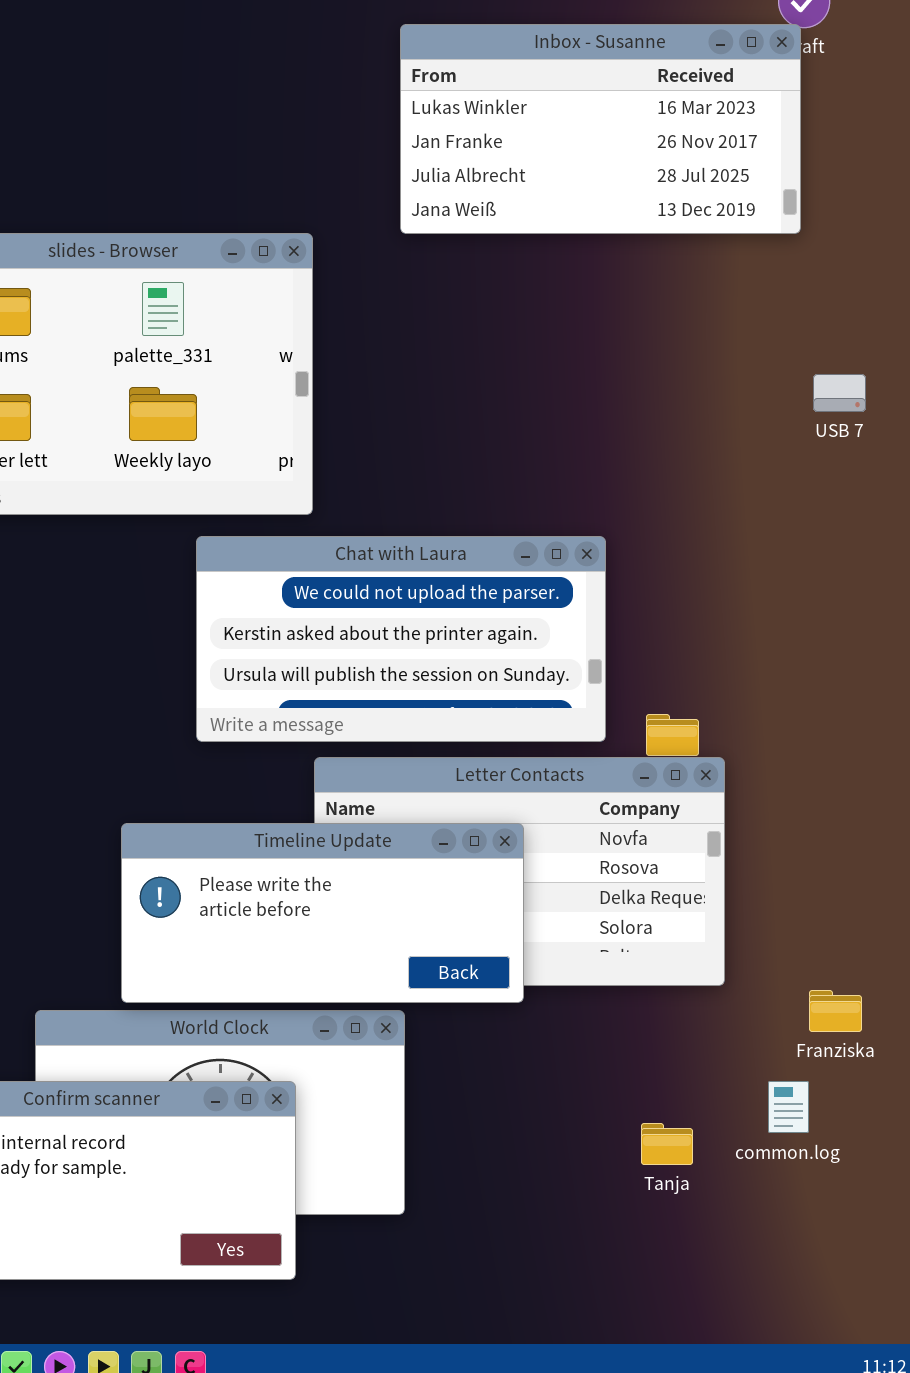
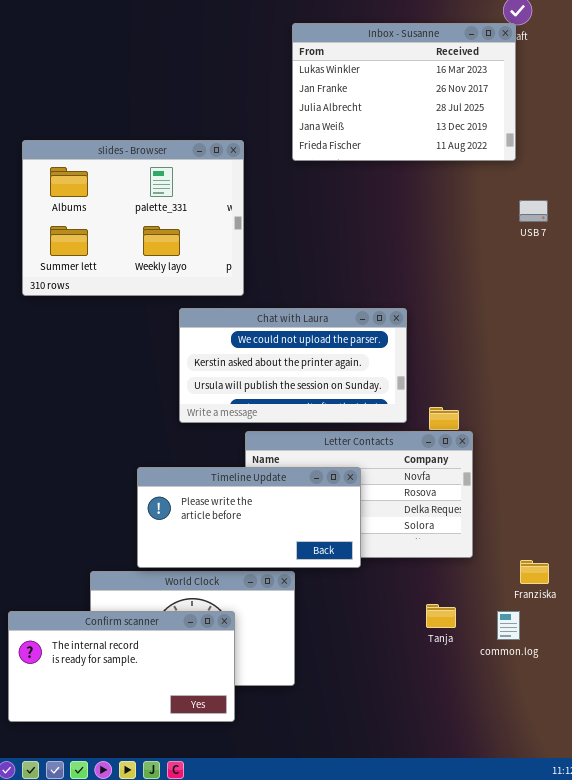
Inbox - Susanne: [400,24,801,234] -> [292,23,516,161], resized
USB 7: [813,374,866,412] -> [519,200,548,222], moved
Tanja: [641,1123,693,1165] -> [426,604,456,628], moved

